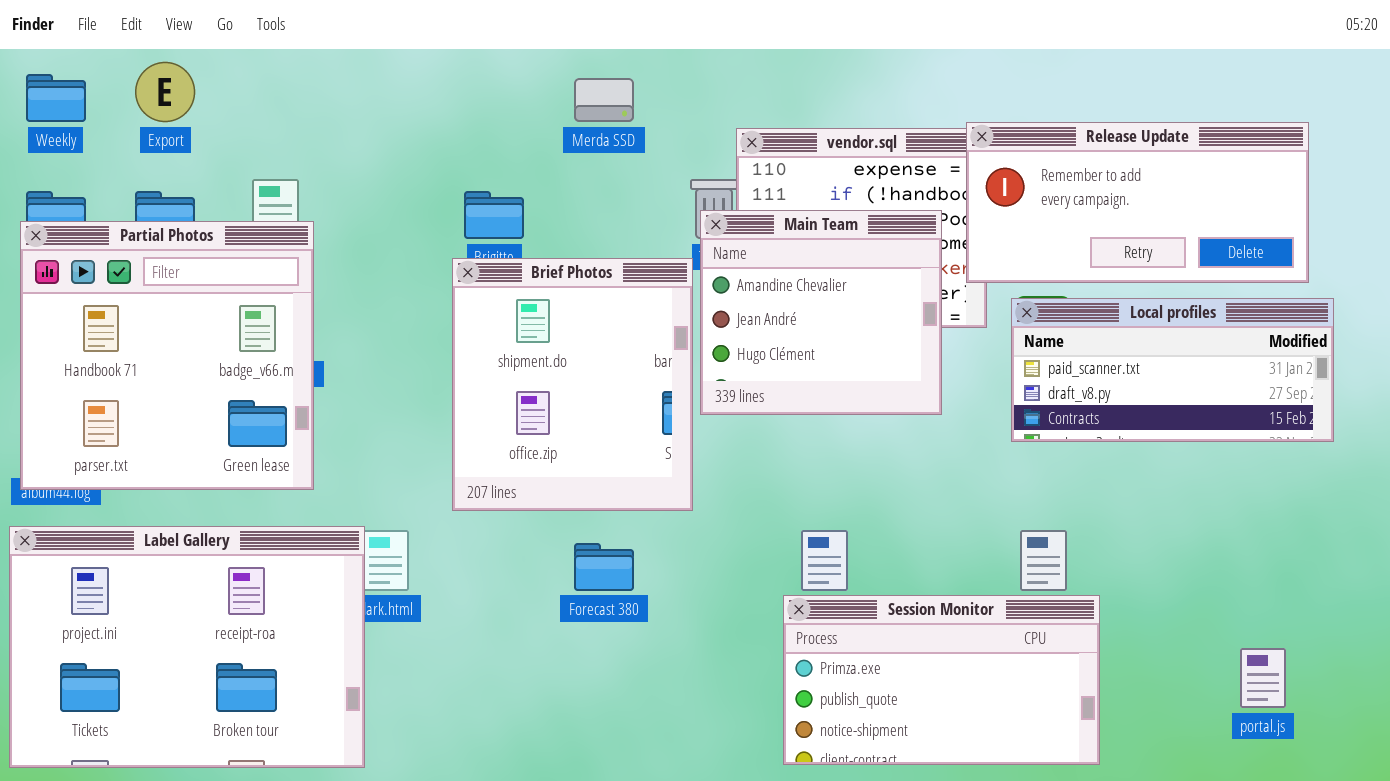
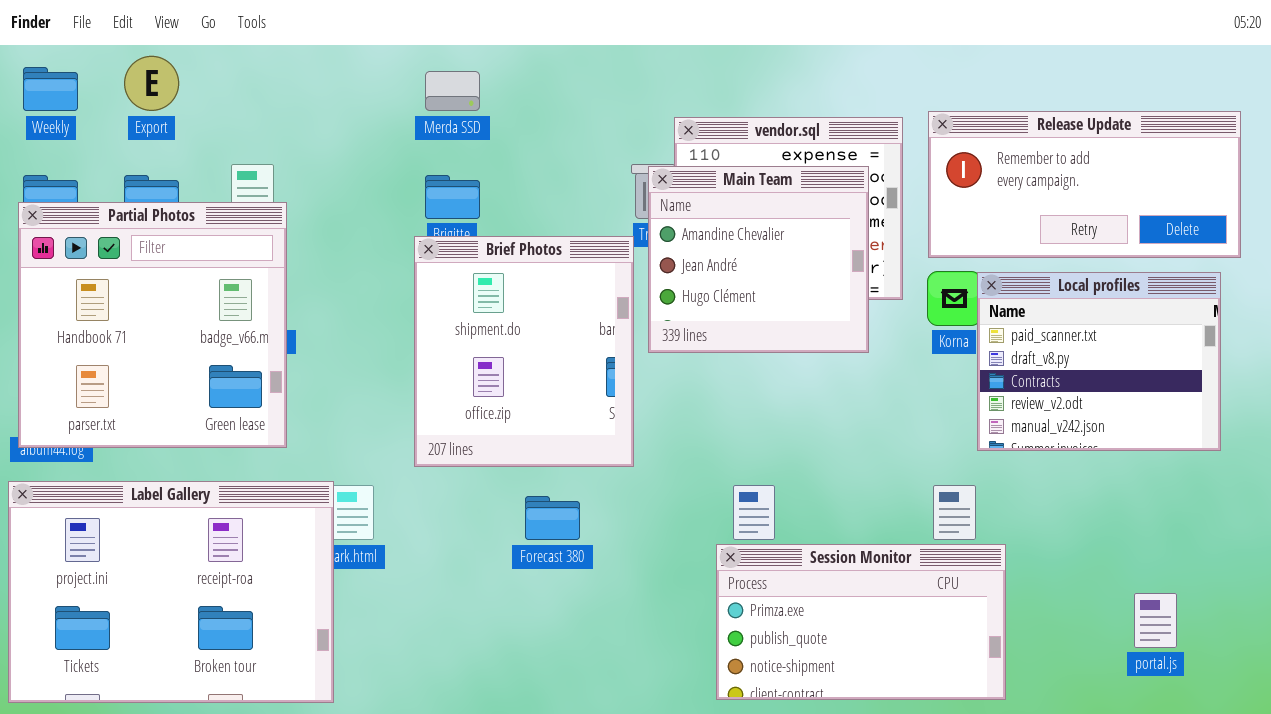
Merda SSD: [574,78,634,122] -> [425,71,480,111], moved
Release Update: [966,122,1309,283] -> [928,111,1241,258], moved
Main Team: [700,210,942,415] -> [648,166,869,353], moved
Local profiles: [1011,298,1334,442] -> [977,272,1221,451], resized

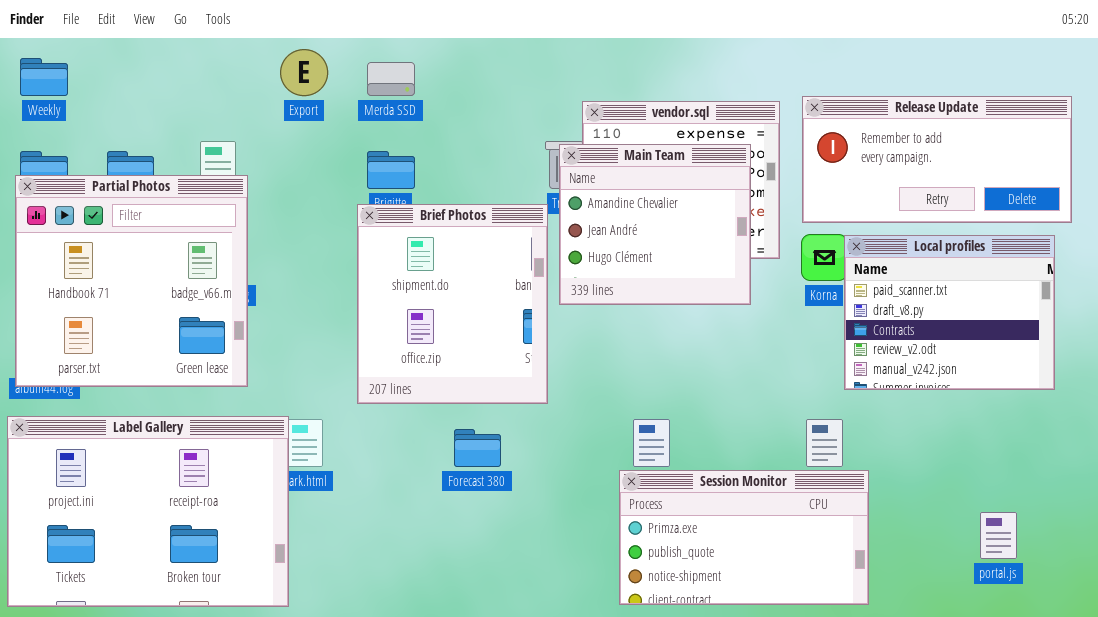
Export: [124,56,179,111] -> [280,49,328,96], moved

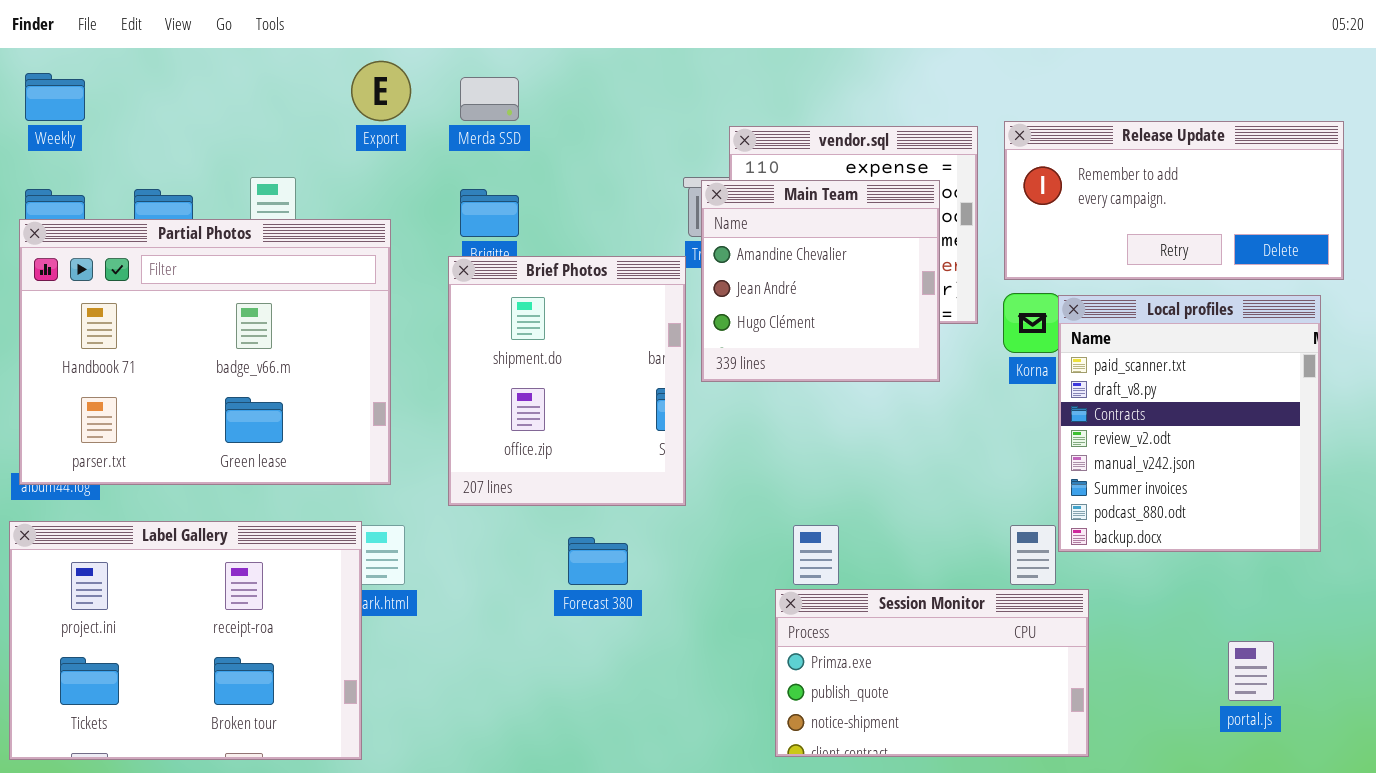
Partial Photos: [15,175,248,387] -> [19,219,391,485], resized
Local profiles: [844,235,1055,390] -> [1058,295,1321,552], resized

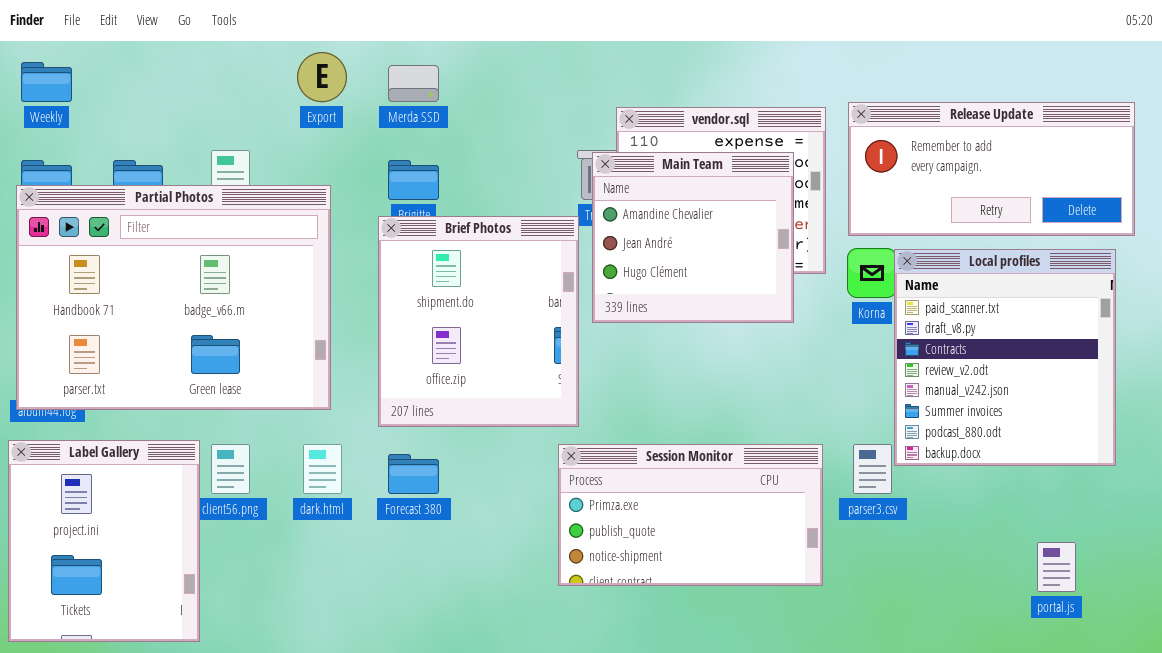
Label Gallery: [9,521,362,760] -> [8,440,200,642], resized
Forecast 380: [568,537,628,585] -> [388,454,439,494], moved
Session Monitor: [775,589,1089,757] -> [558,444,823,586], moved

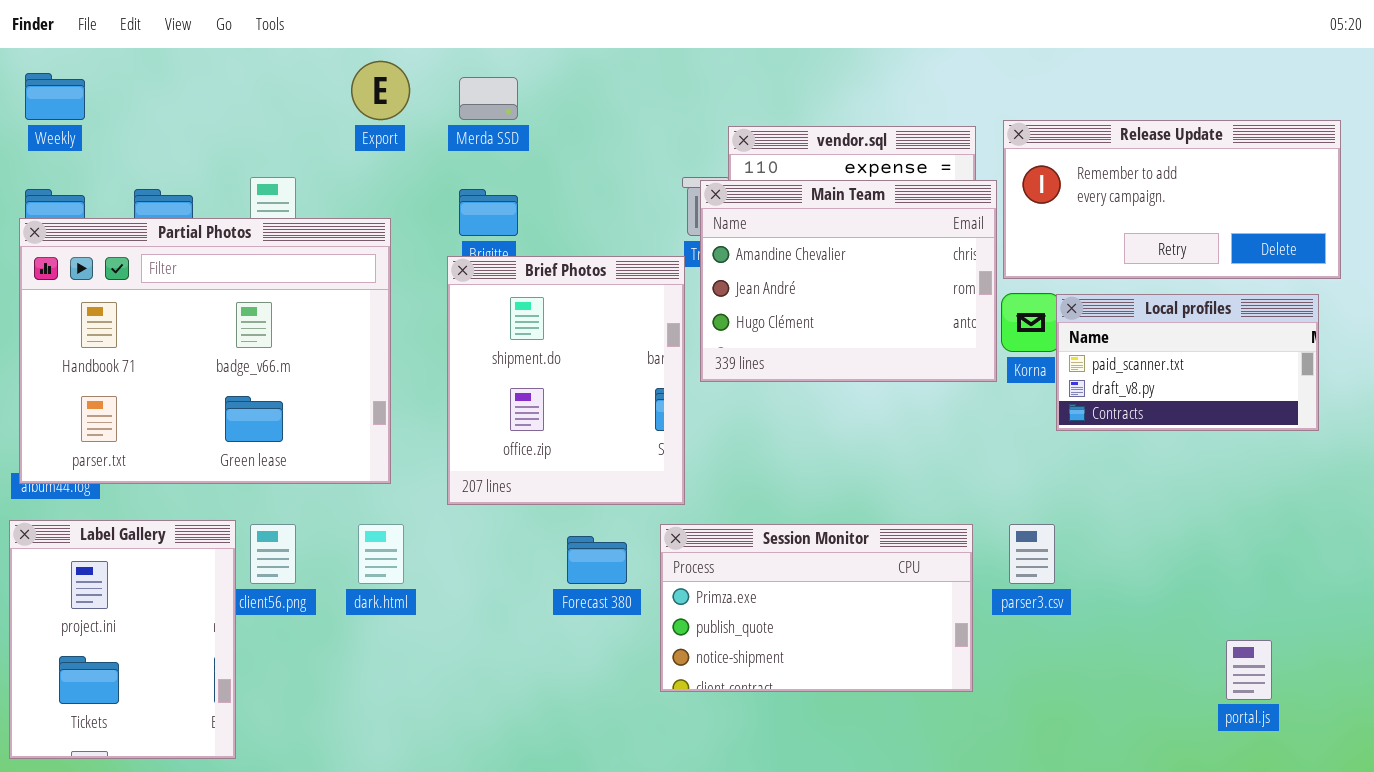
Main Team: [592,152,794,323] -> [700,180,997,382], resized
Local profiles: [894,249,1116,466] -> [1056,294,1319,431], resized
Forecast 380: [388,454,439,494] -> [567,536,627,584], moved

